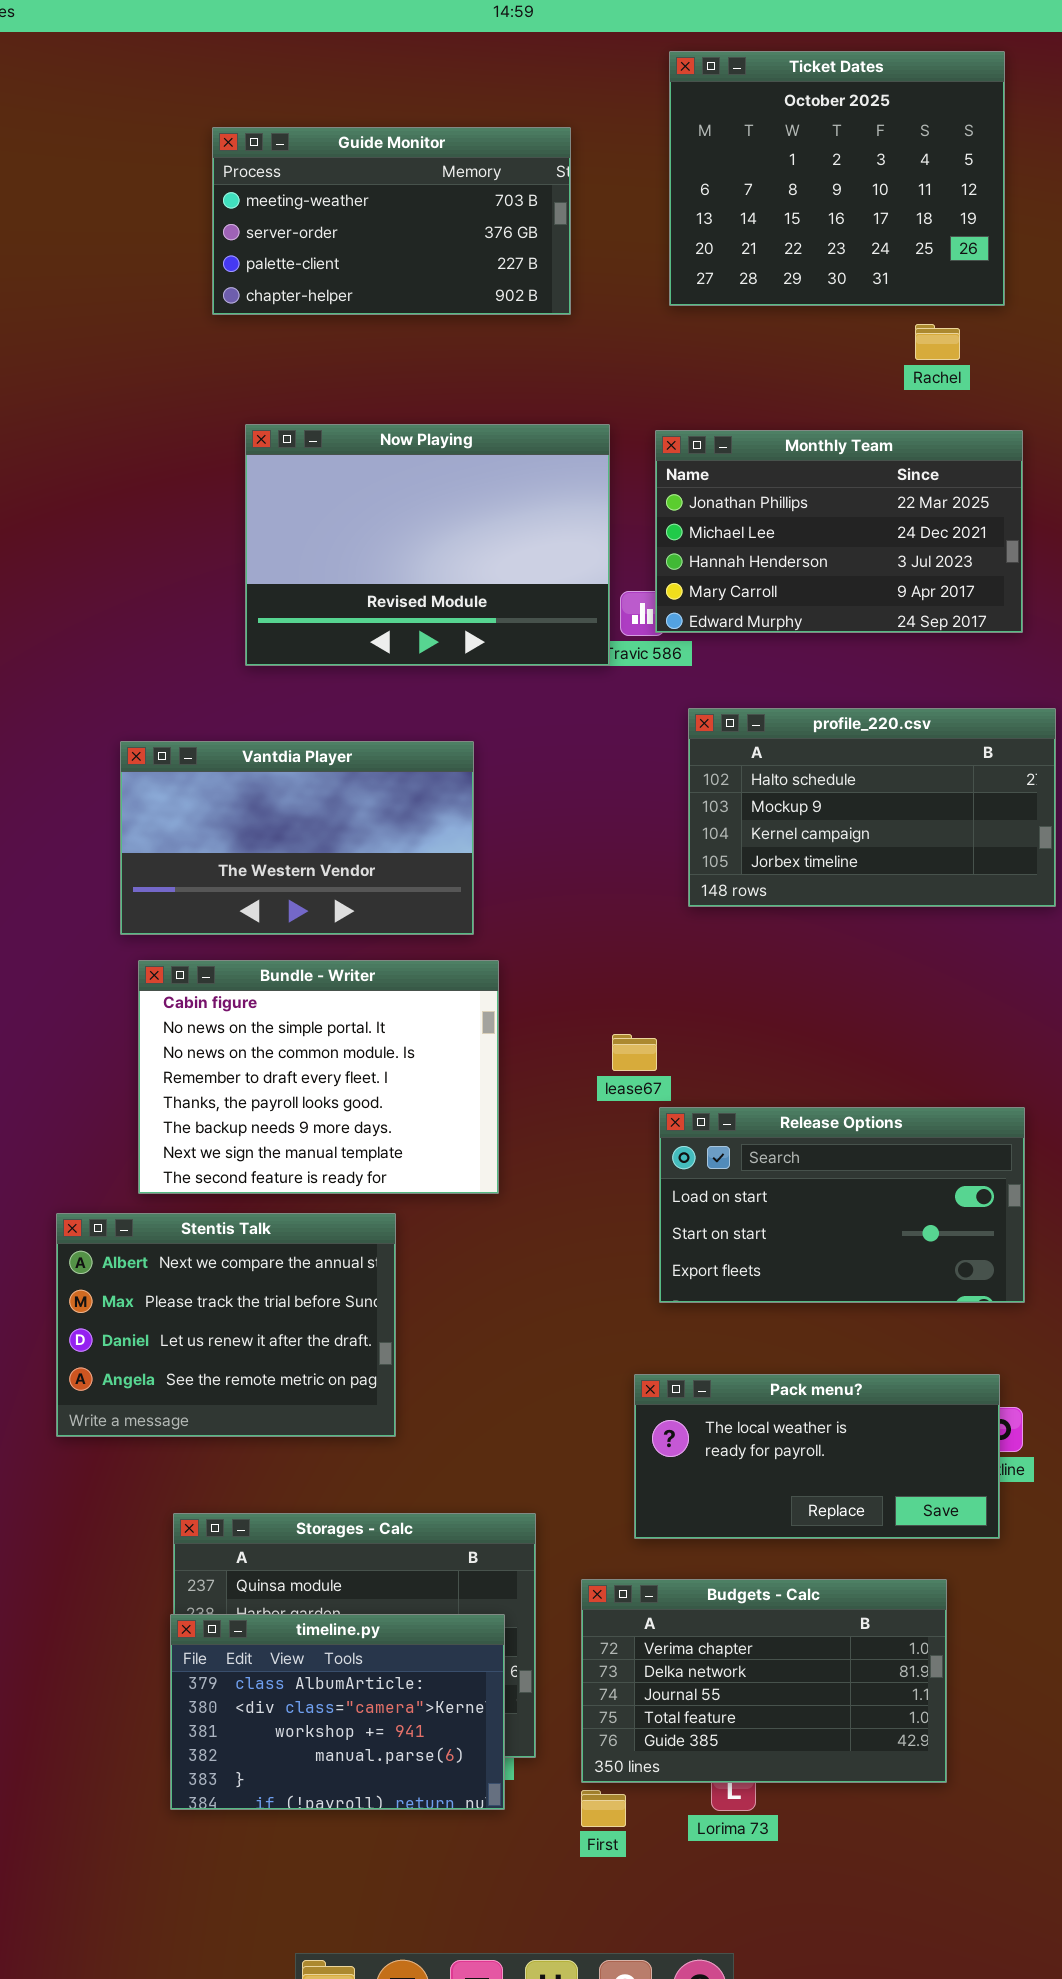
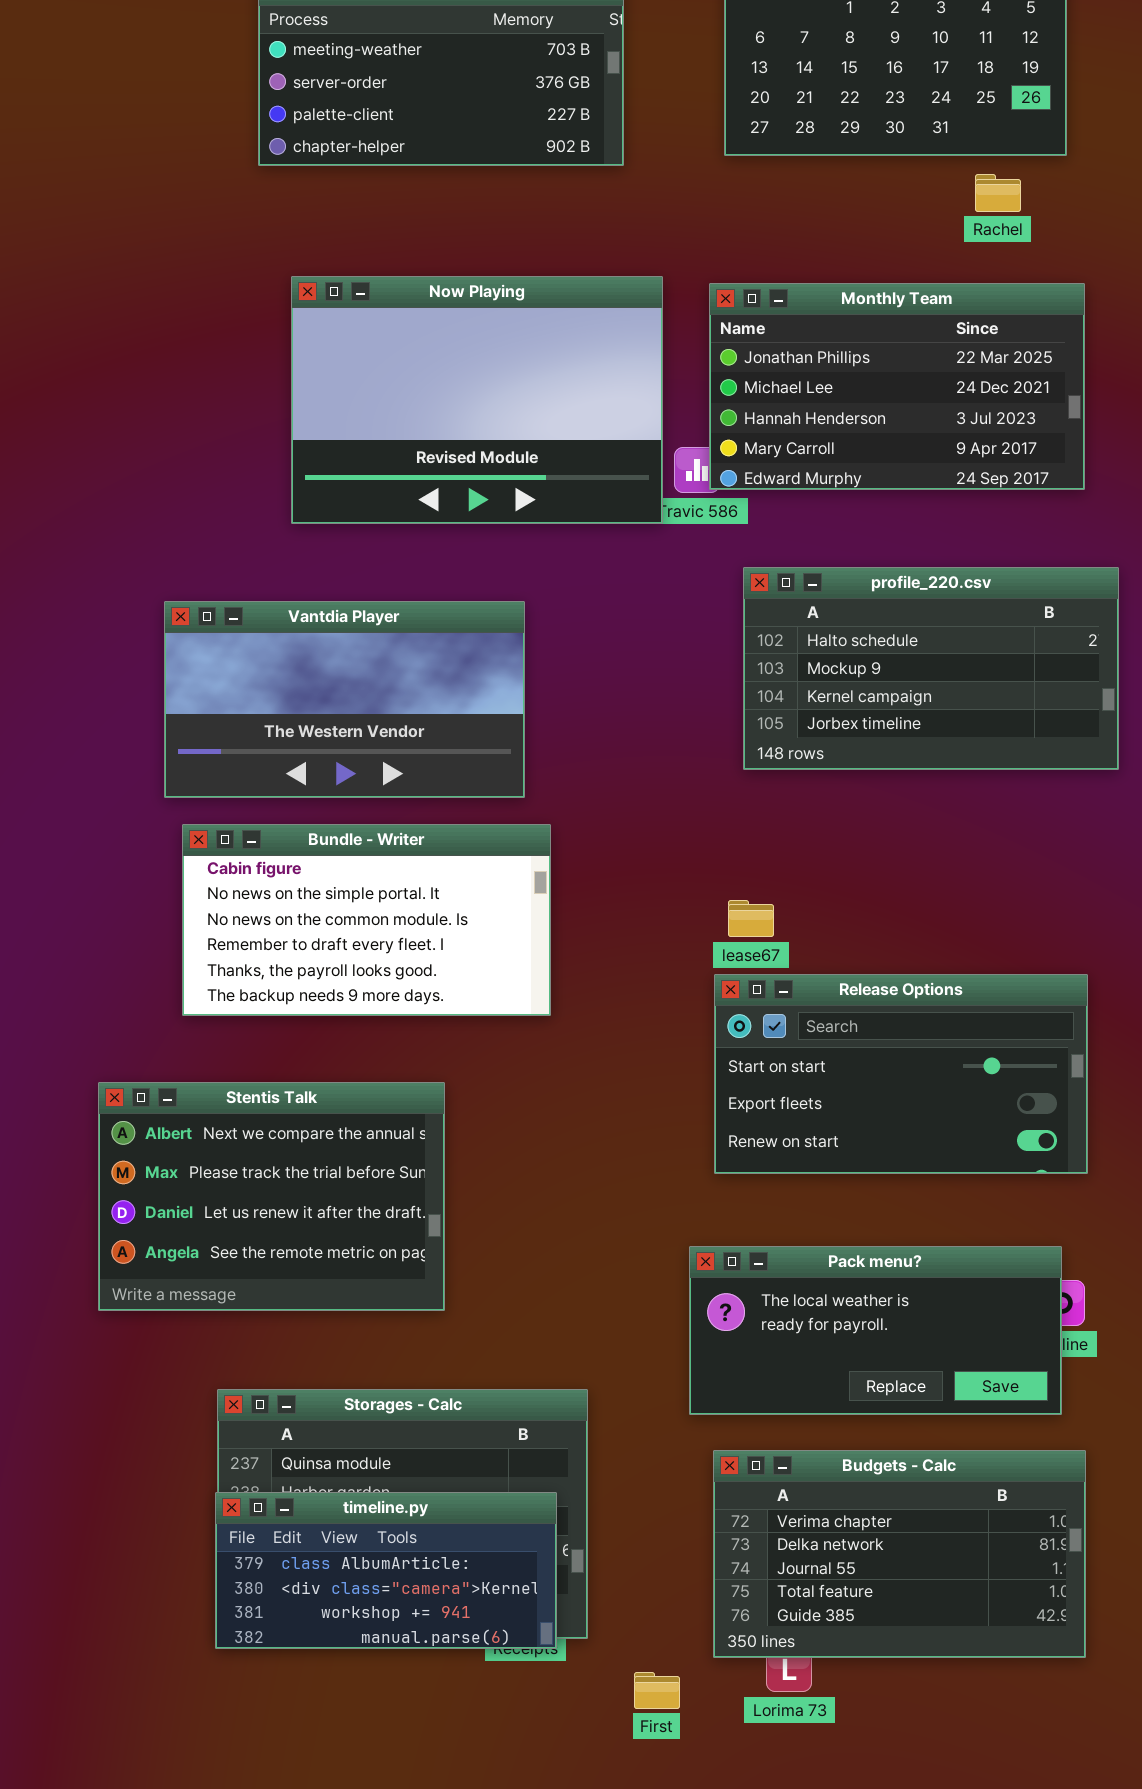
Bundle - Writer: [138,960,499,1194] -> [182,824,551,1016], resized
lease67: [612,1034,657,1071] -> [728,900,774,937], moved
Release Options: [659,1107,1025,1303] -> [714,974,1088,1174], scrolled down 1 row
Budgets - Calc: [581,1579,947,1783] -> [713,1450,1086,1658], moved
timeline.py: [170,1614,505,1810] -> [215,1492,557,1649], resized

